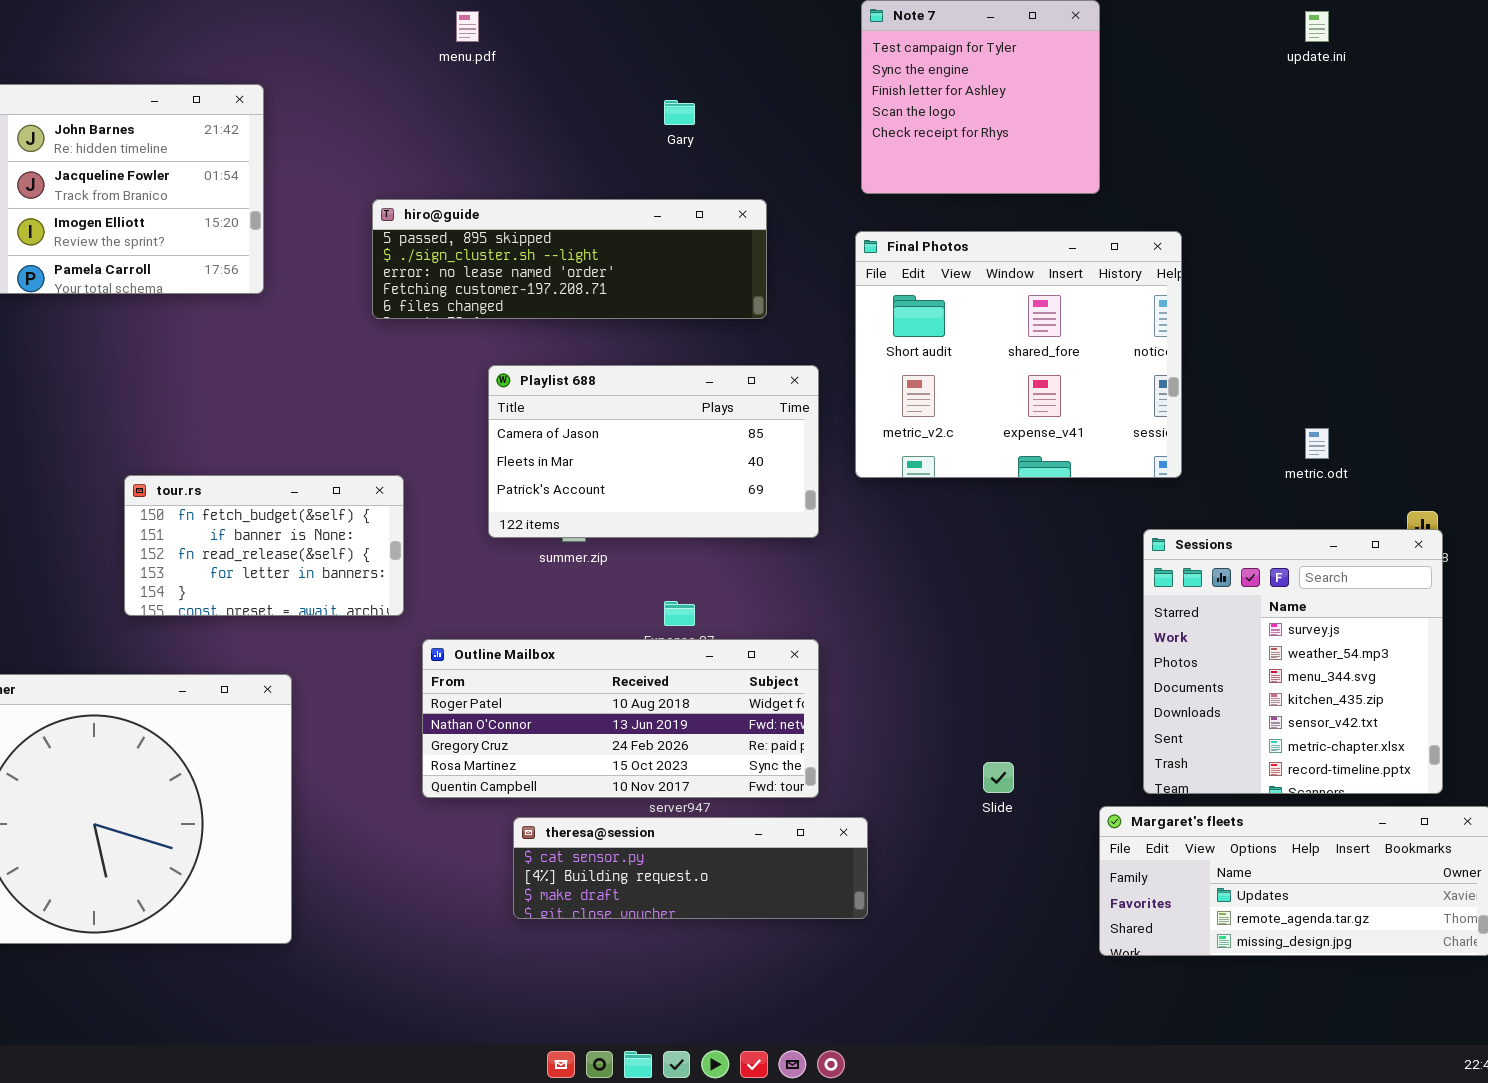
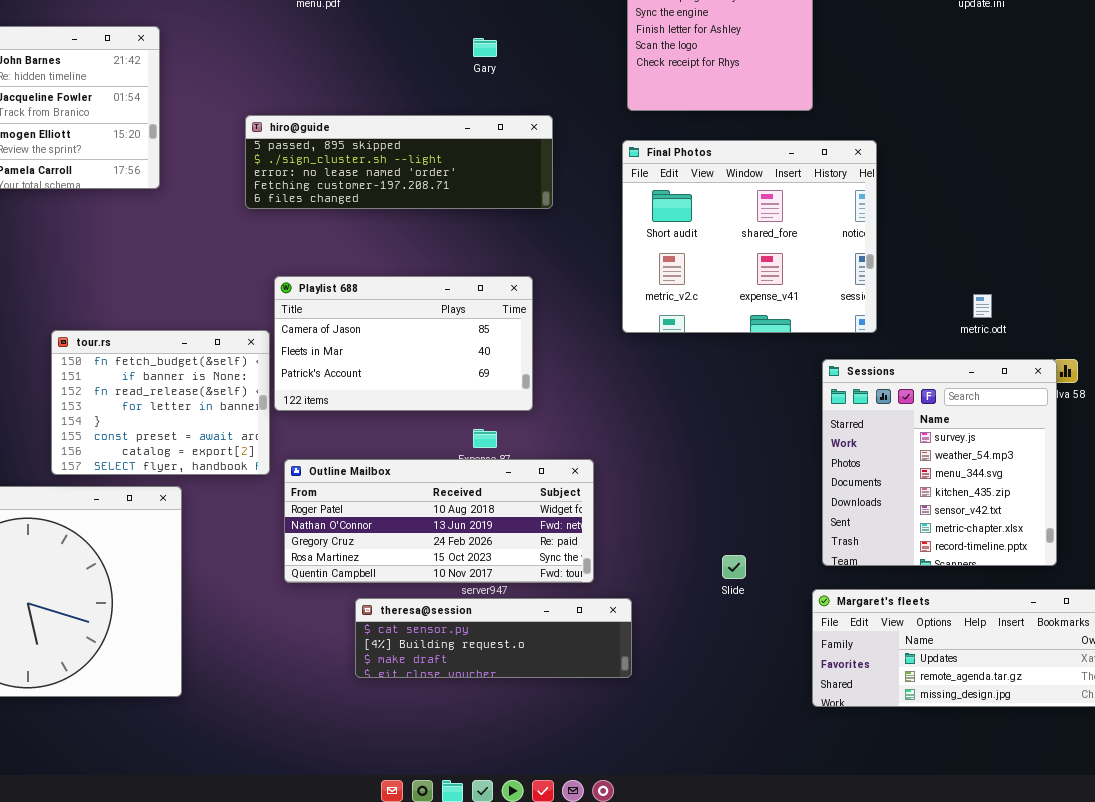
Playlist 688: [488,365,819,538] -> [274,276,533,411], moved
tour.rs: [124,475,404,616] -> [51,330,270,475], resized
Sessions: [1143,529,1443,794] -> [822,359,1057,566], moved

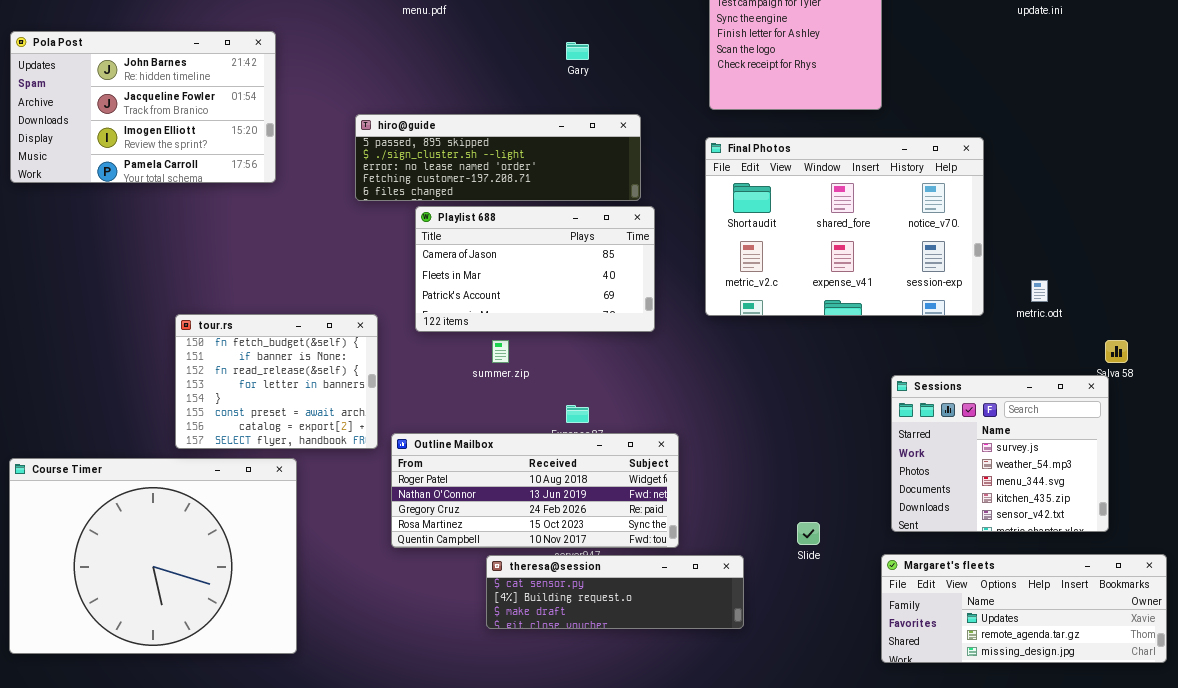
Final Photos: [622,140,877,333] -> [705,137,984,316], resized
Playlist 688: [274,276,533,411] -> [415,206,655,332], moved
Sessions: [822,359,1057,566] -> [891,375,1109,532], resized
theresa@session: [355,598,632,678] -> [486,555,744,629], moved

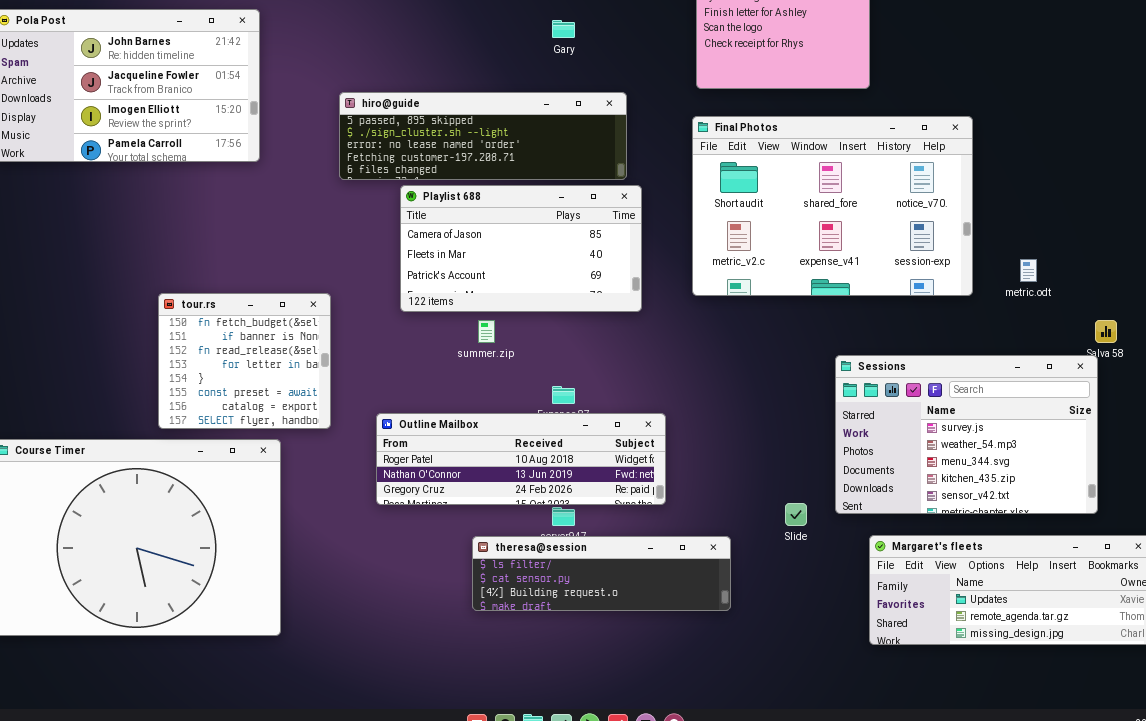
tour.rs: [175,314,378,449] -> [158,293,331,429], resized
Sessions: [891,375,1109,532] -> [835,355,1098,514], resized
Outline Mailbox: [391,433,679,548] -> [376,413,666,505], resized
theresa@session: [486,555,744,629] -> [472,536,731,611], scrolled up 1 row

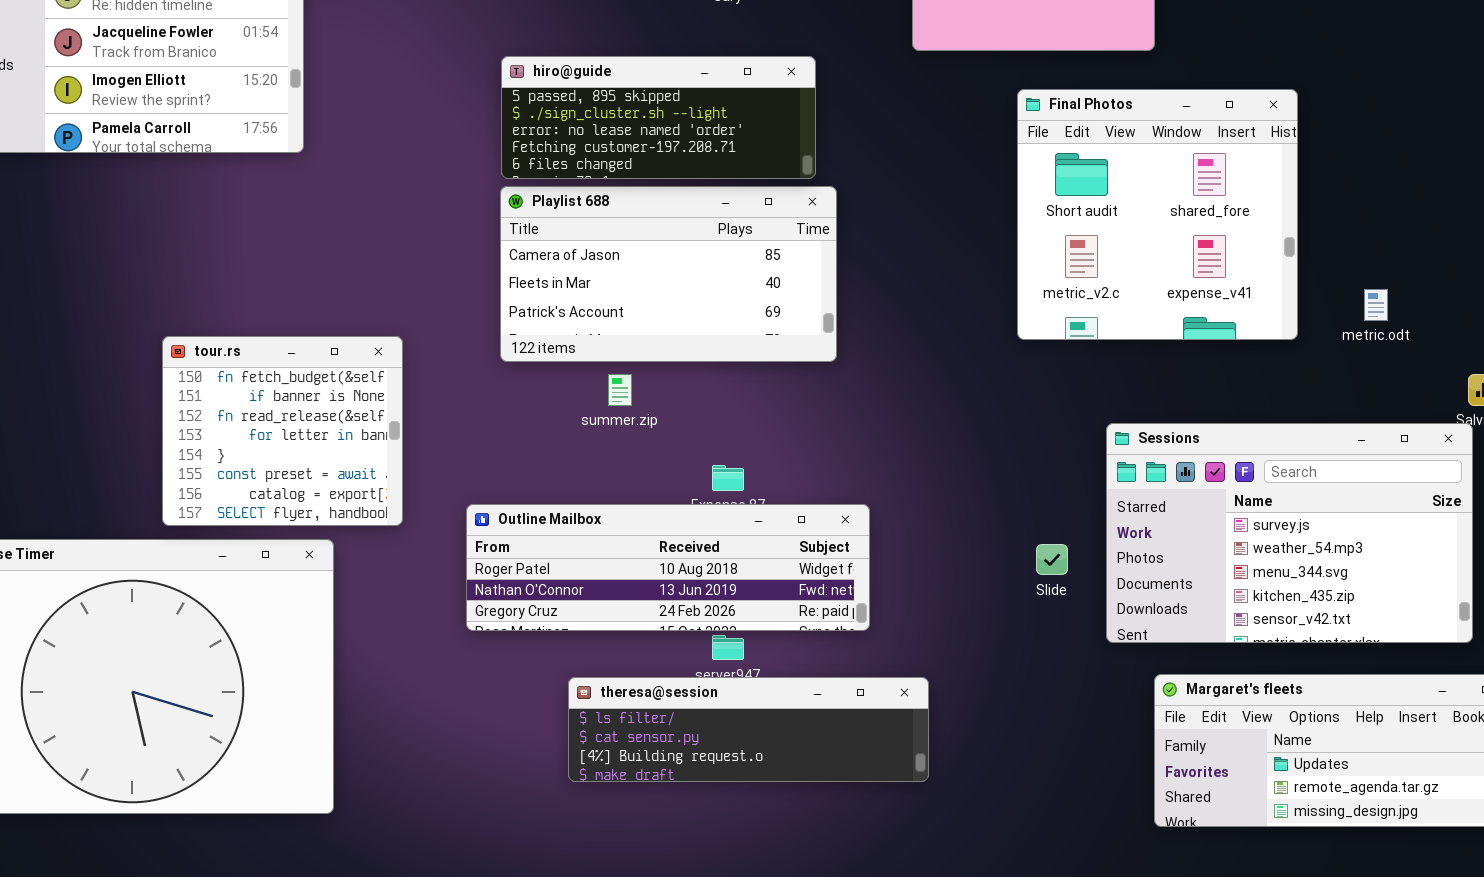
hiro@guide: [339,92,627,180] -> [501,56,816,179], resized
Final Photos: [692,116,973,296] -> [1017,89,1298,340], resized
Slide: [785,503,807,526] -> [1036,544,1068,575], moved
theresa@session: [472,536,731,611] -> [568,677,929,782], moved

